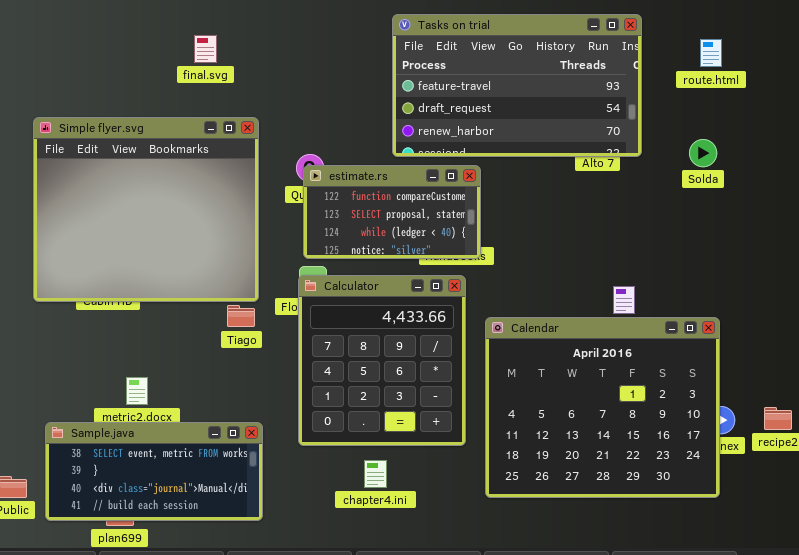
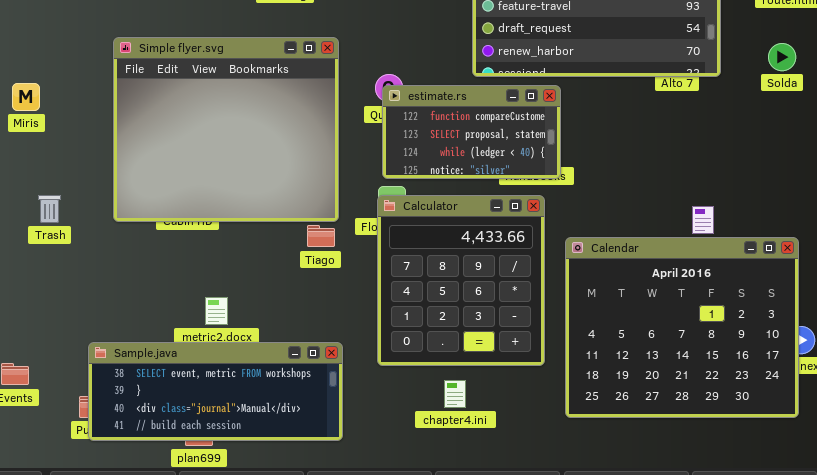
Solda: [689,139,717,167] -> [768,43,796,71], moved
Sample.java: [45,422,263,521] -> [88,342,343,441], resized

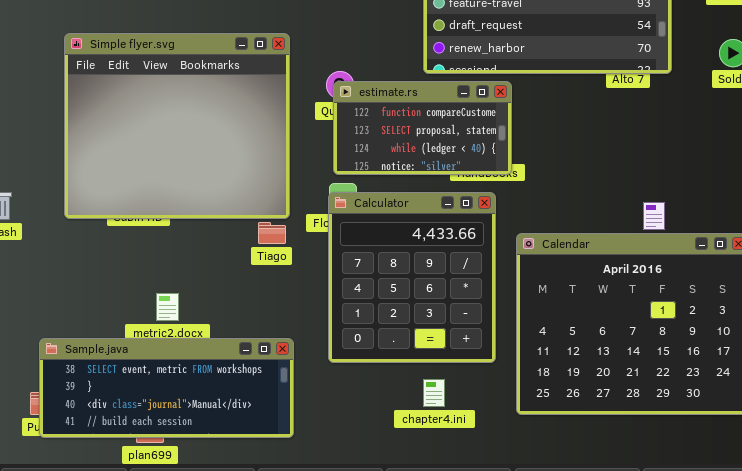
chapter4.ini: [444,380,466,408] -> [423,379,445,407], moved

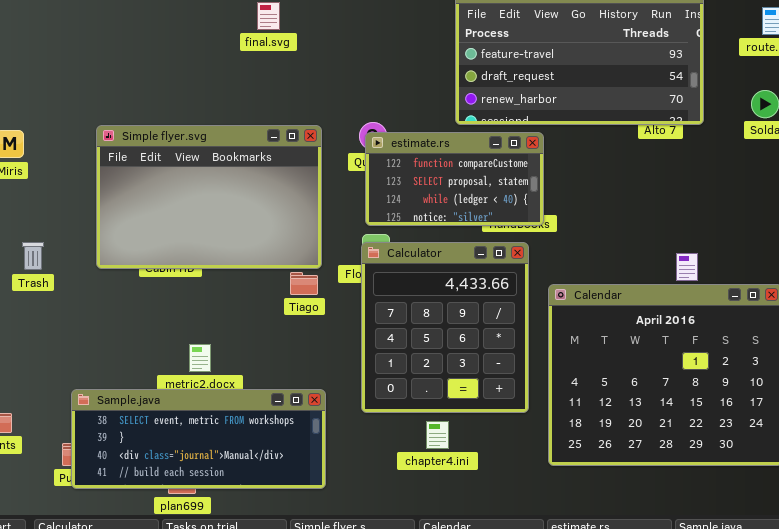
Simple flyer.svg: [64,33,290,219] -> [96,125,322,269], resized
chapter4.ini: [423,379,445,407] -> [426,421,449,449], moved

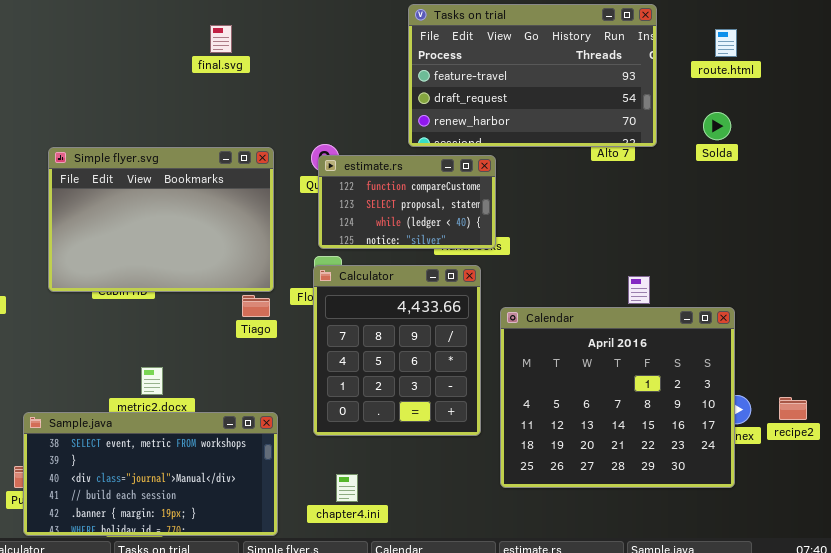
Sample.java: [71,389,326,489] -> [23,412,278,536], resized
chapter4.ini: [426,421,449,449] -> [336,474,358,502], moved

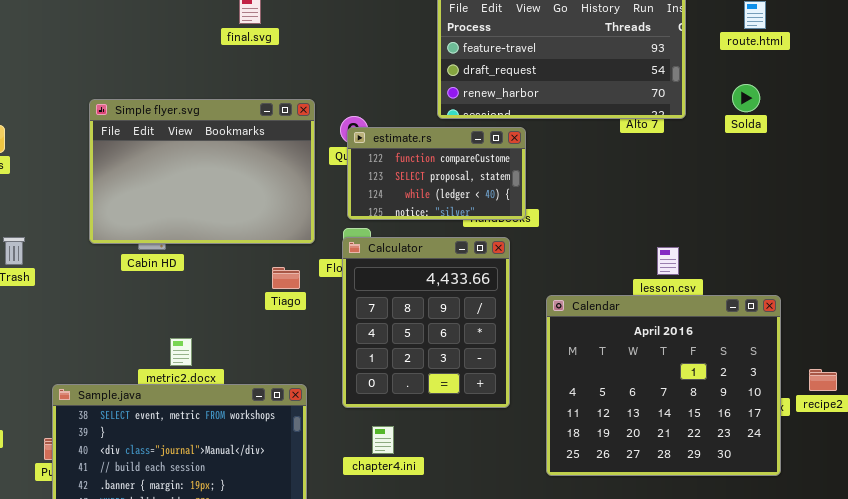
Simple flyer.svg: [48,147,274,292] -> [89,99,315,244], moved
Calendar: [500,307,735,488] -> [546,295,781,476], moved
chapter4.ini: [336,474,358,502] -> [372,426,394,454], moved

